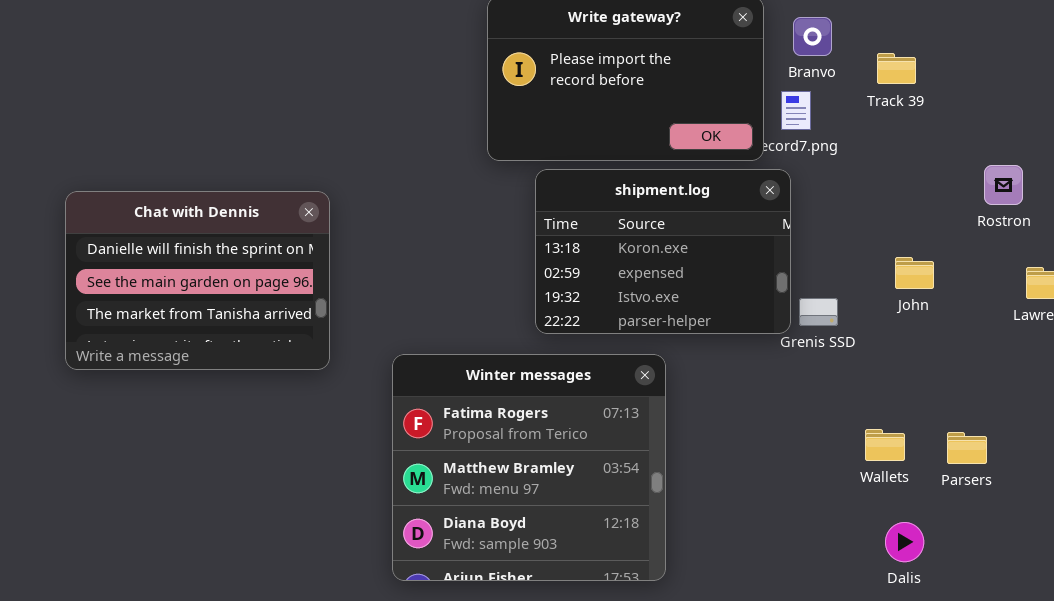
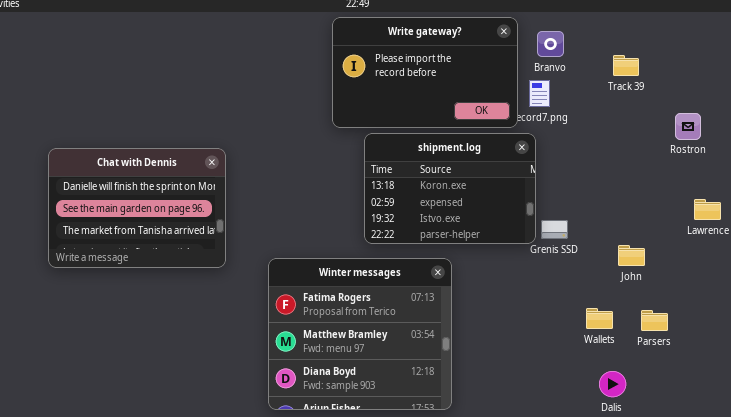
Track 39: [877,53,916,84] -> [613,55,639,76], moved
Rostron: [984,165,1023,205] -> [675,113,701,140], moved
John: [895,257,934,289] -> [618,245,645,266], moved

